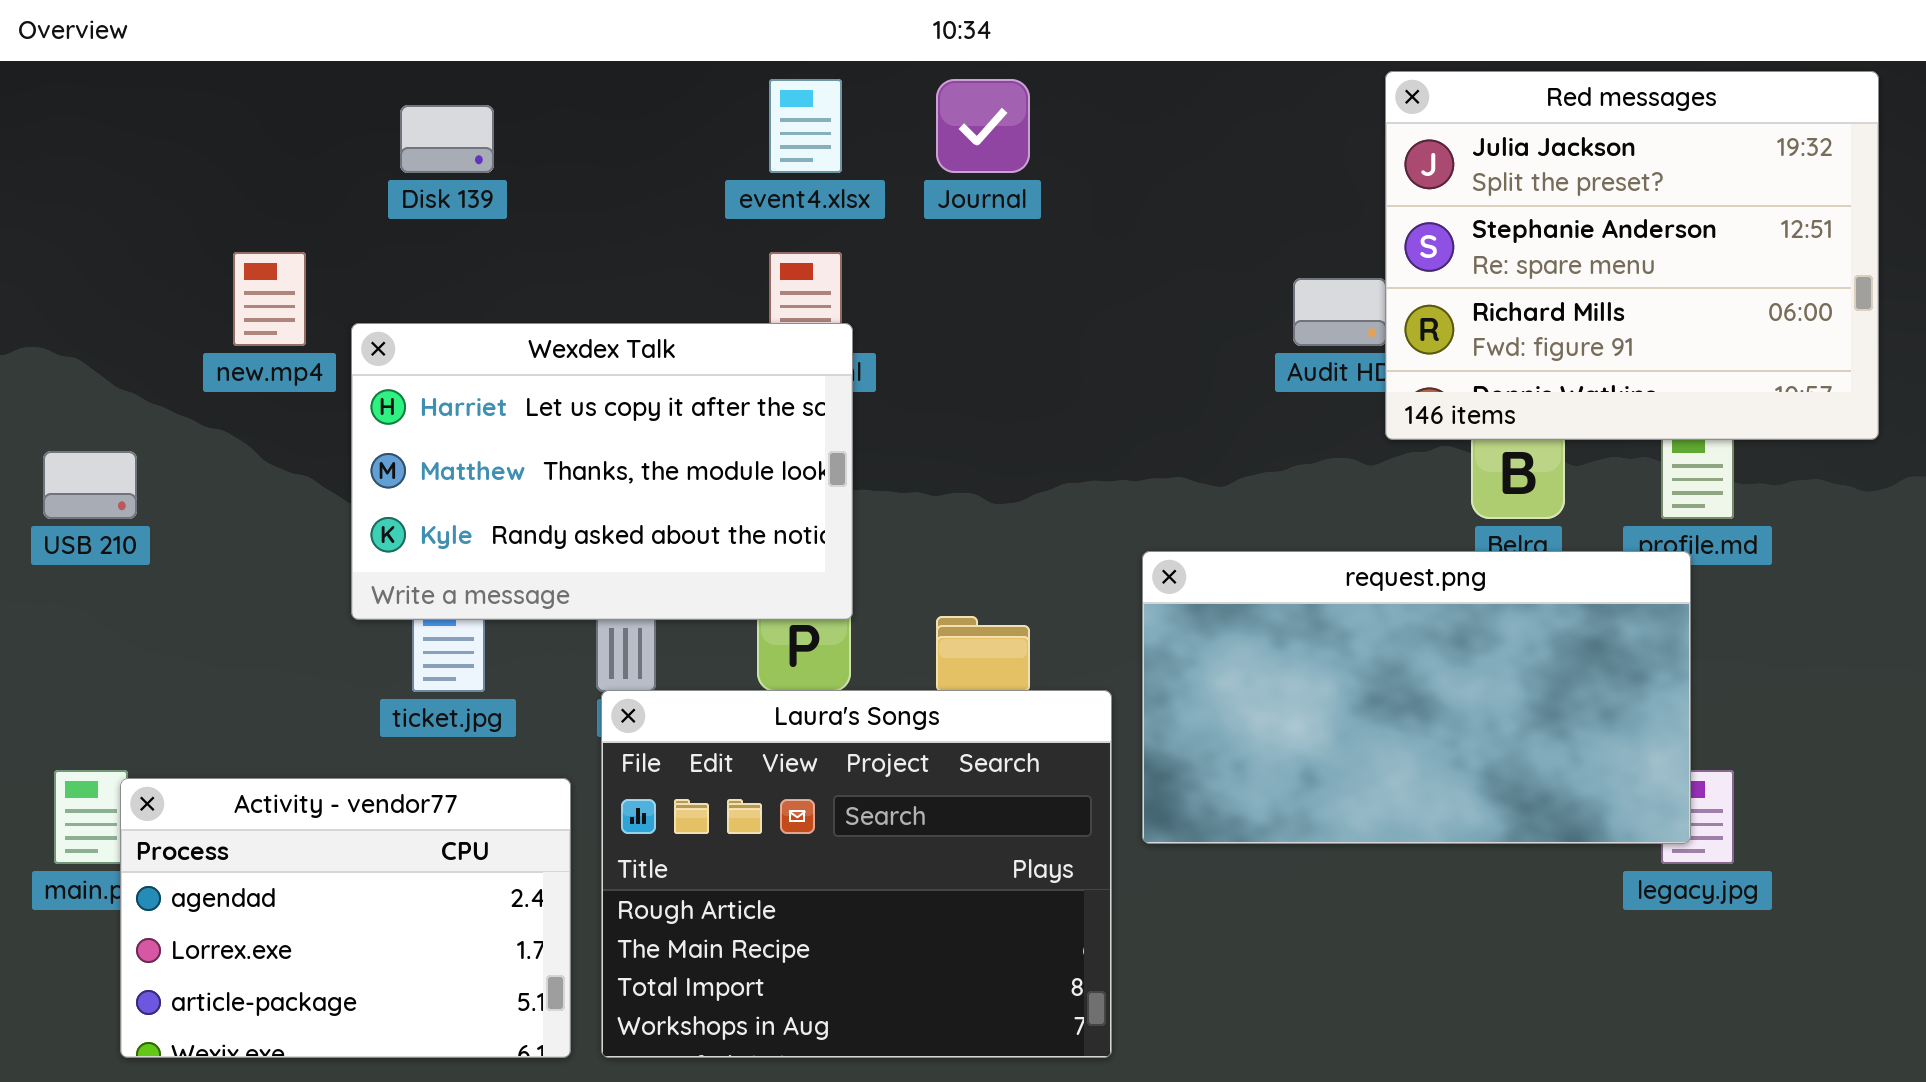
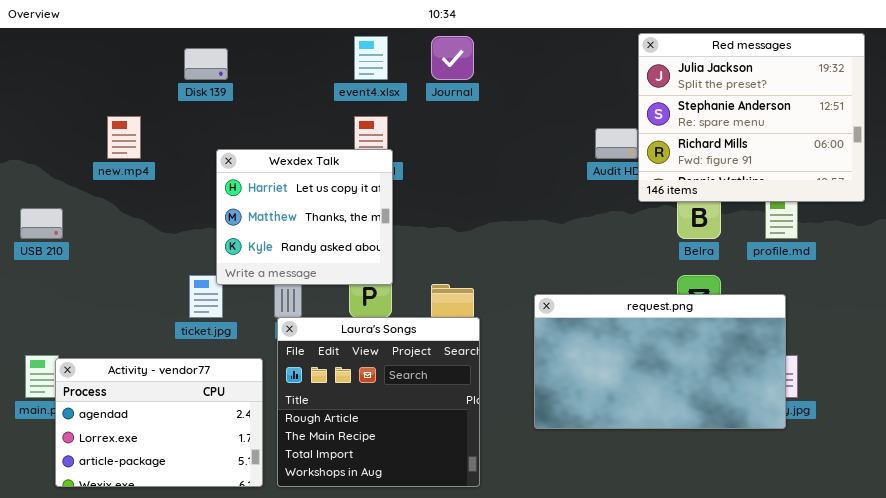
Wexdex Talk: [351,323,853,620] -> [216,149,393,285], resized
request.png: [1142,551,1691,844] -> [534,294,786,429], moved
Laura's Songs: [601,690,1112,1058] -> [277,317,480,487], resized

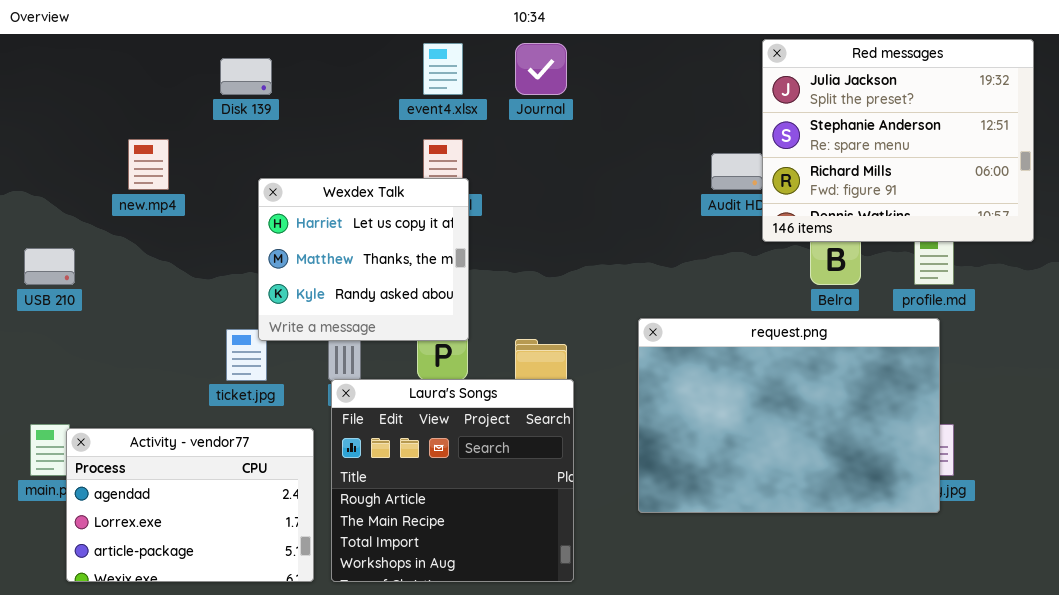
request.png: [534,294,786,429] -> [638,318,940,513], resized

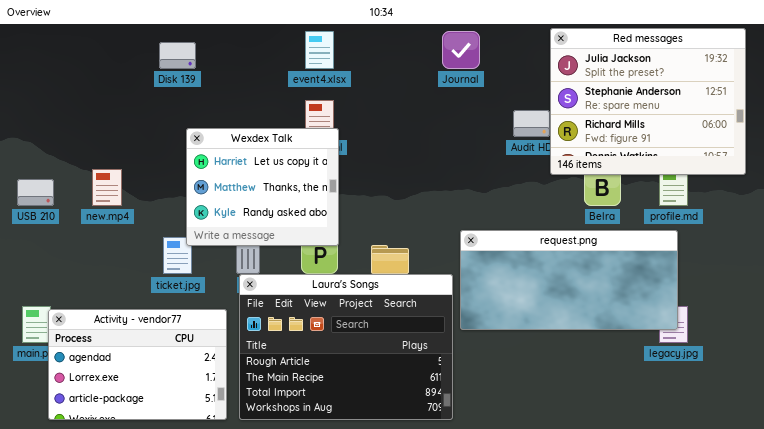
Journal: [515,43,567,95] -> [442,31,480,69], moved
new.mp4: [128,139,169,190] -> [92,169,122,206], moved
request.png: [638,318,940,513] -> [460,230,678,330], resized
Laura's Songs: [331,379,574,582] -> [239,274,453,420], resized

